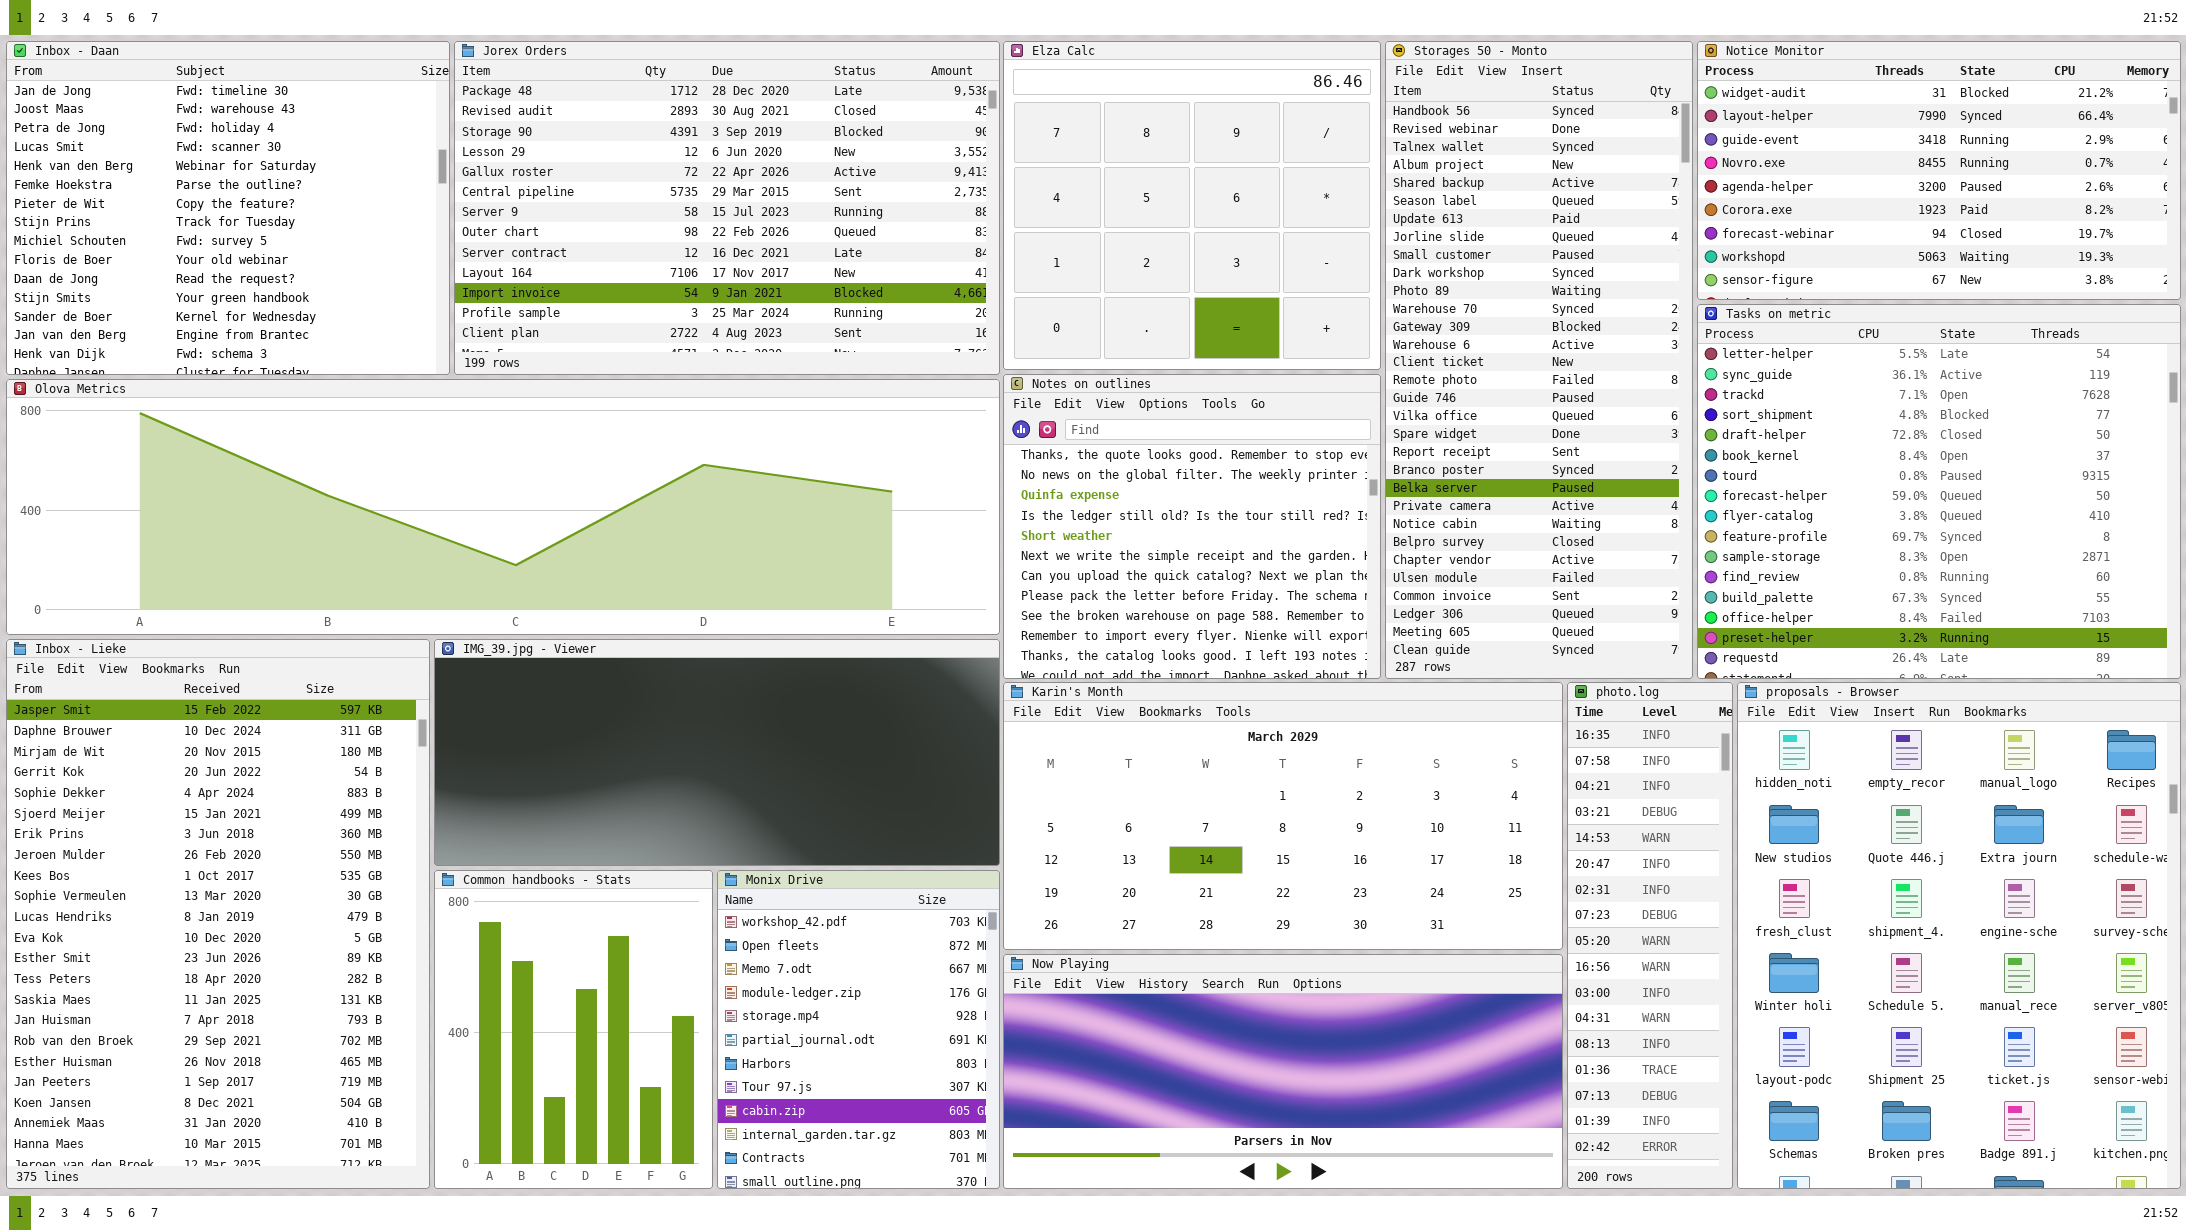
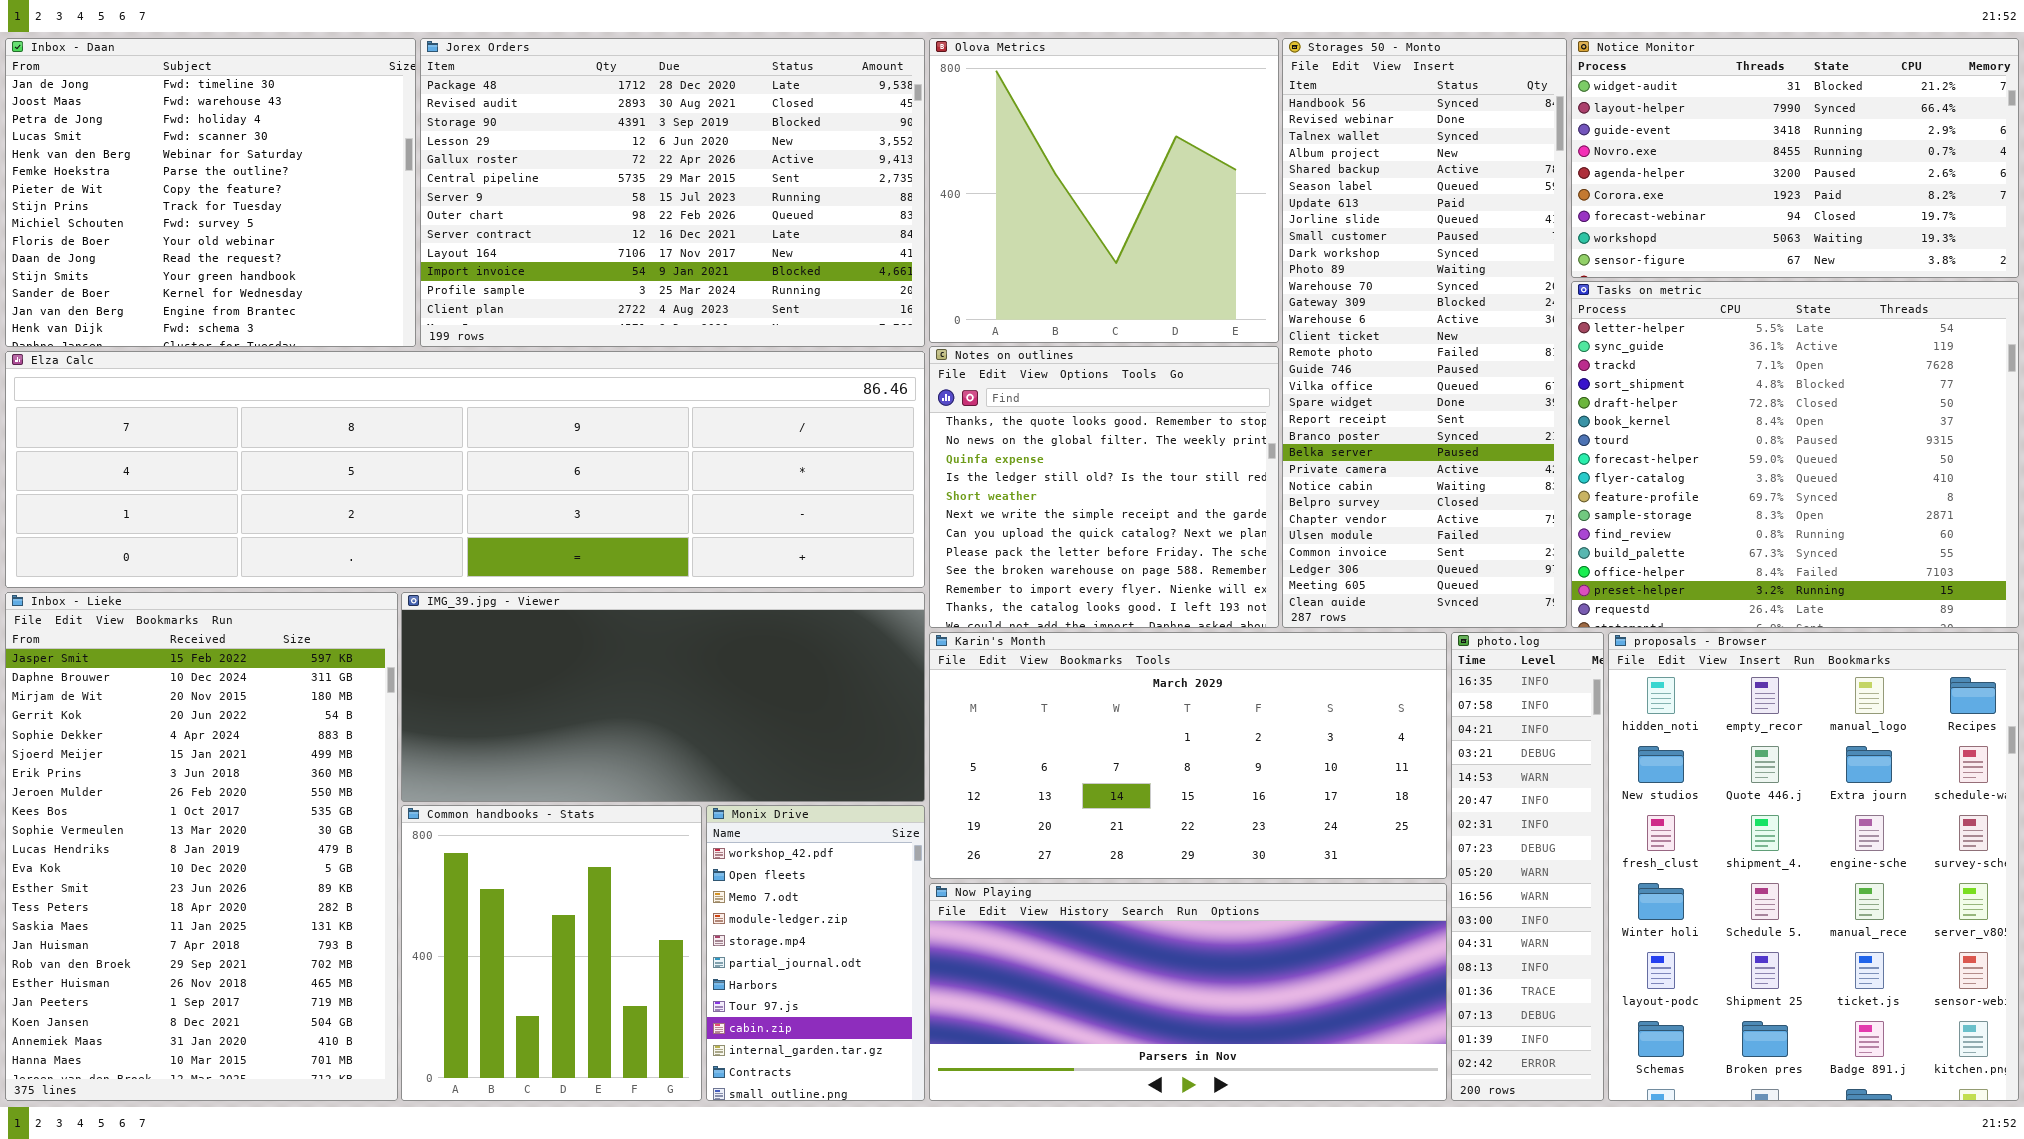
Elza Calc: [1003,41,1381,370] -> [5,351,925,588], moved, resized
Olova Metrics: [6,379,1000,635] -> [929,38,1279,343], moved, resized
Common handbooks - Stats: [434,870,713,1189] -> [401,805,702,1101], resized
Monix Drive: [717,870,1000,1189] -> [706,805,925,1101], resized

